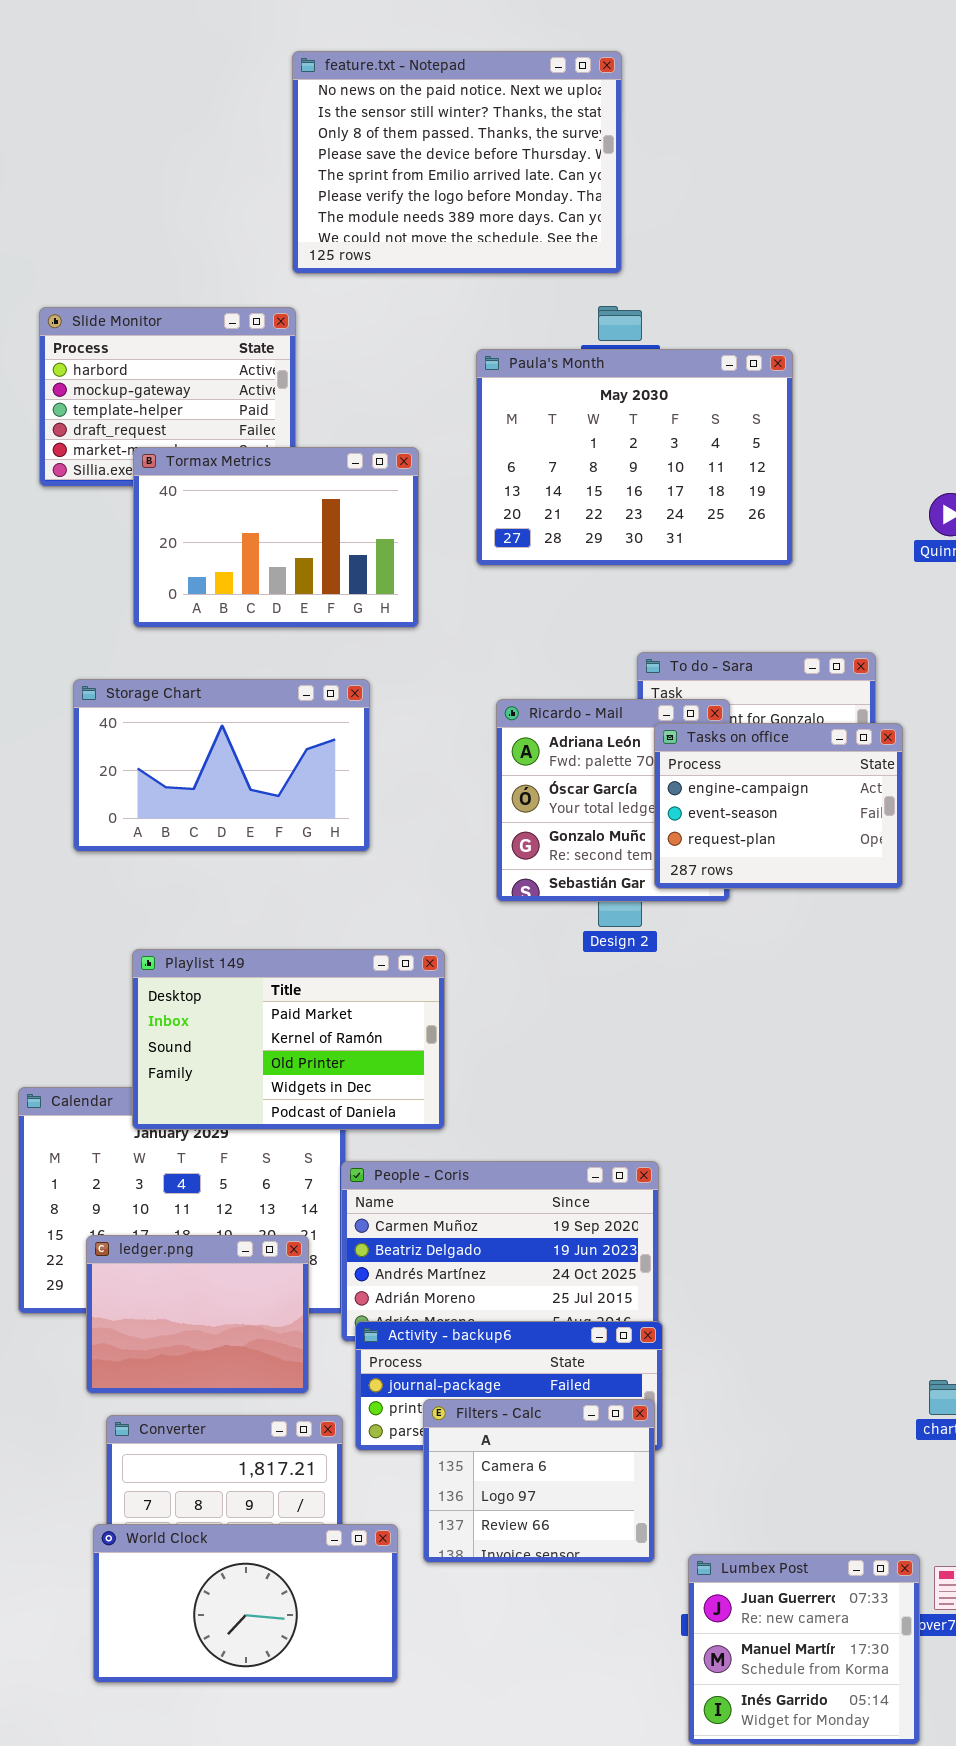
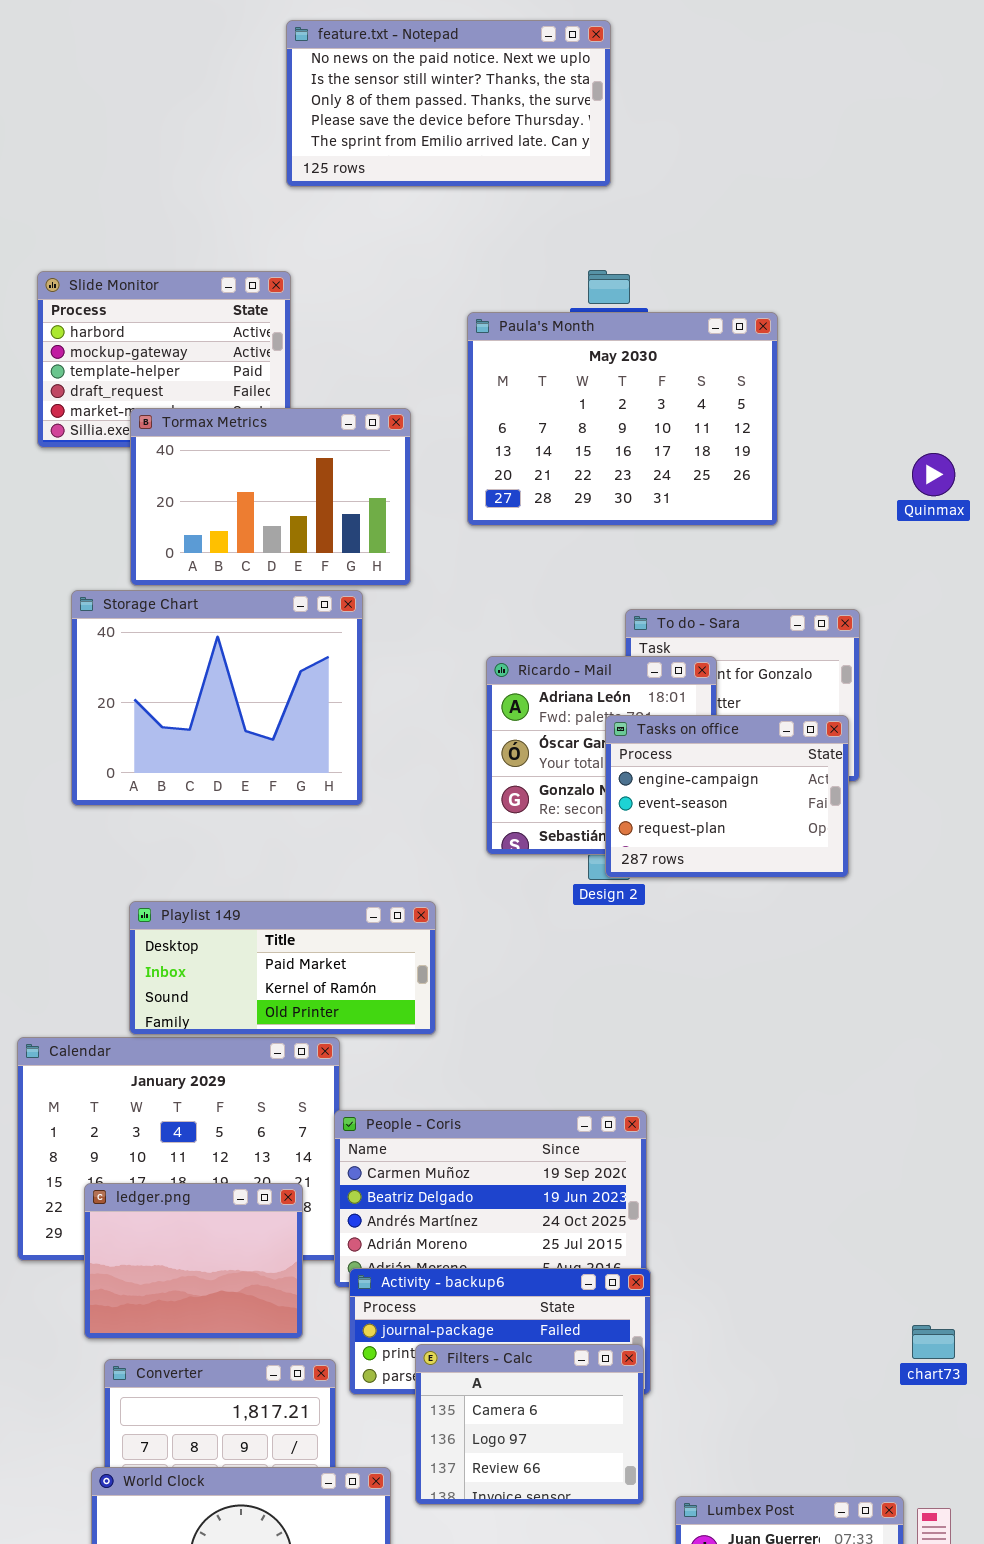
feature.txt - Notepad: [292,51,622,274] -> [286,20,611,187], resized
Storage Chart: [73,679,370,852] -> [71,590,363,806], resized
Tasks on office: [654,723,903,889] -> [605,715,849,878], moved
Playlist 149: [132,949,445,1130] -> [129,901,436,1035], resized

